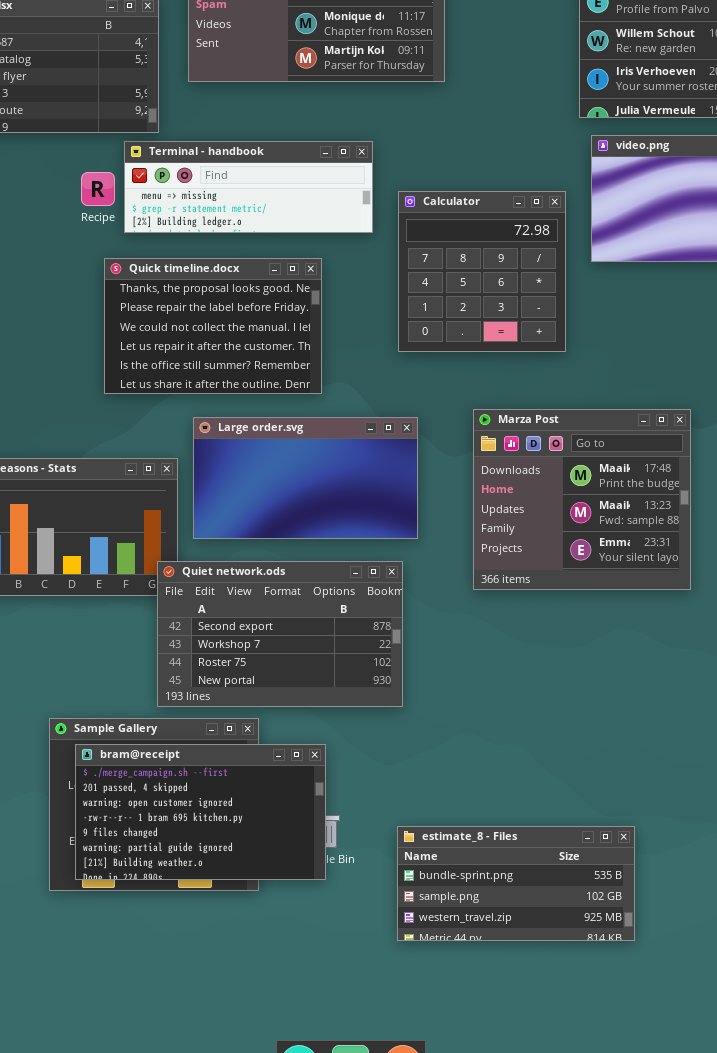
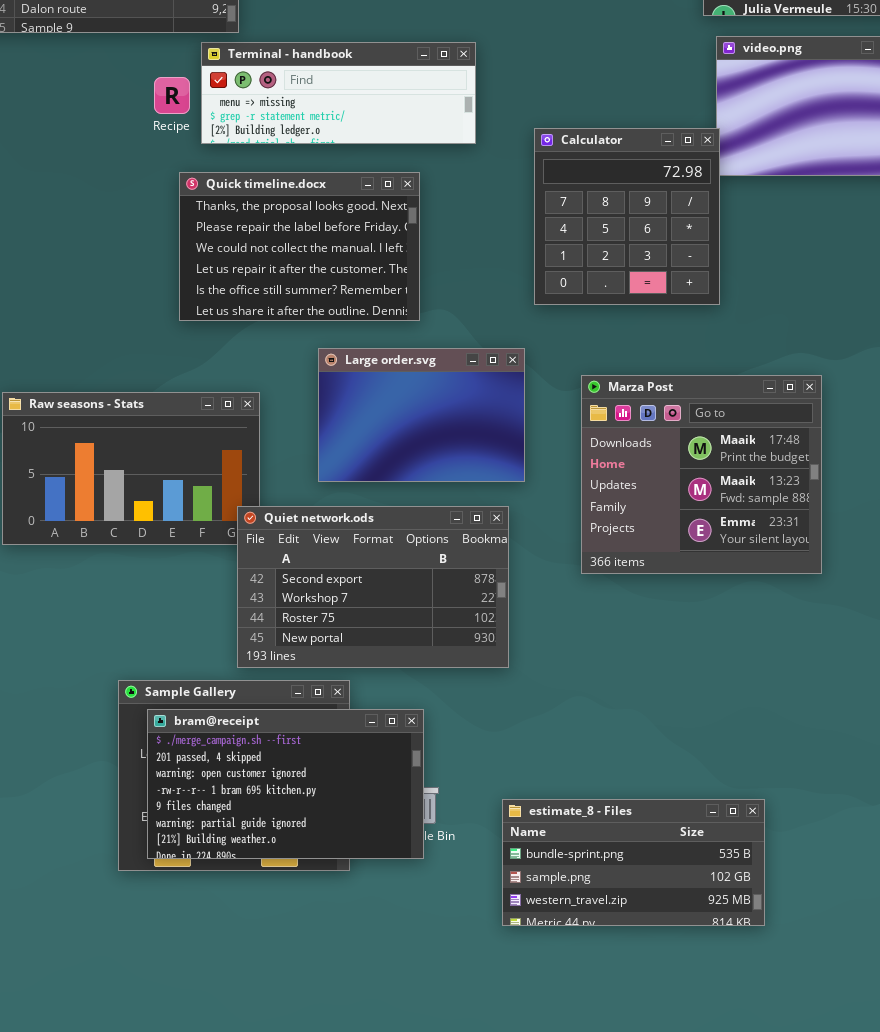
Calculator: [398,191,566,352] -> [534,128,720,305], moved
Marza Post: [473,409,691,590] -> [581,375,822,574], moved
Large order.svg: [193,417,418,539] -> [318,348,525,482], resized

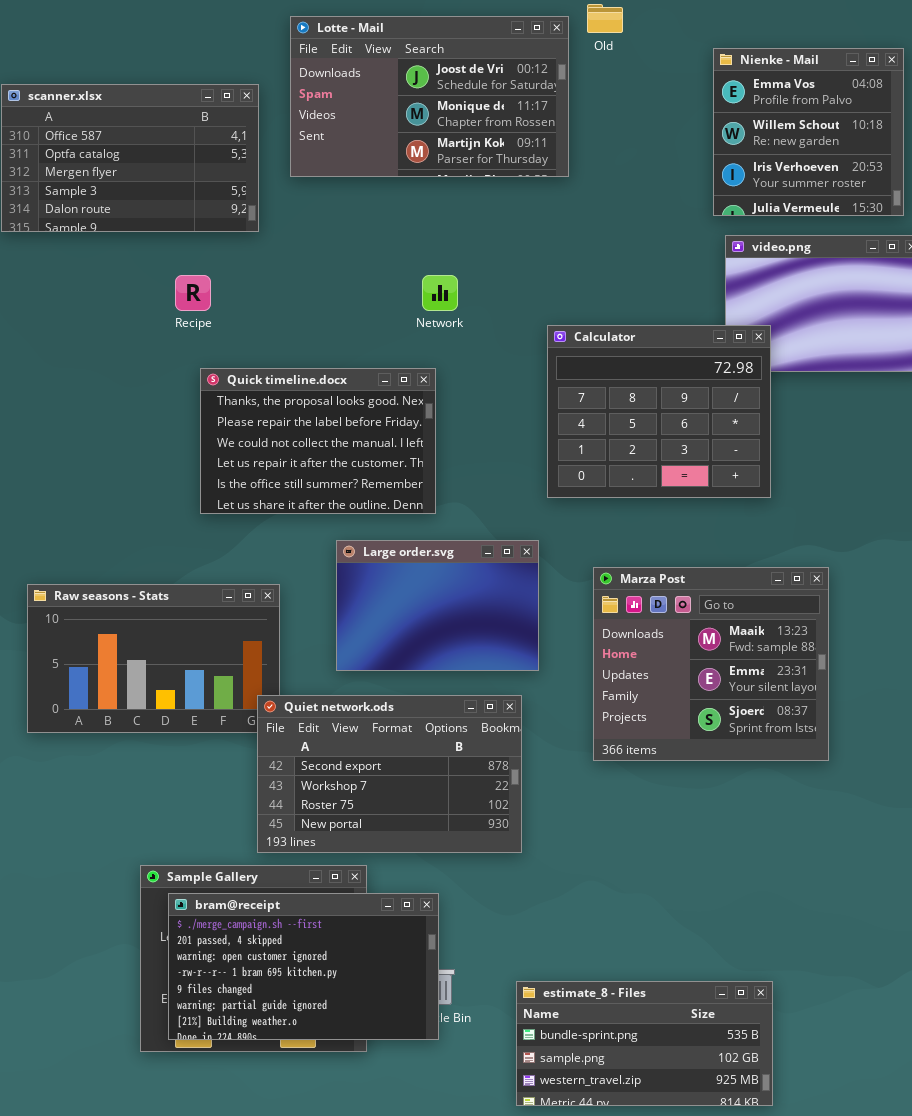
Terminal - handbook: [201,42,476,144] -> none, closed
Calculator: [534,128,720,305] -> [547,325,771,498], resized
Marza Post: [581,375,822,574] -> [593,567,829,761], scrolled down 1 row

